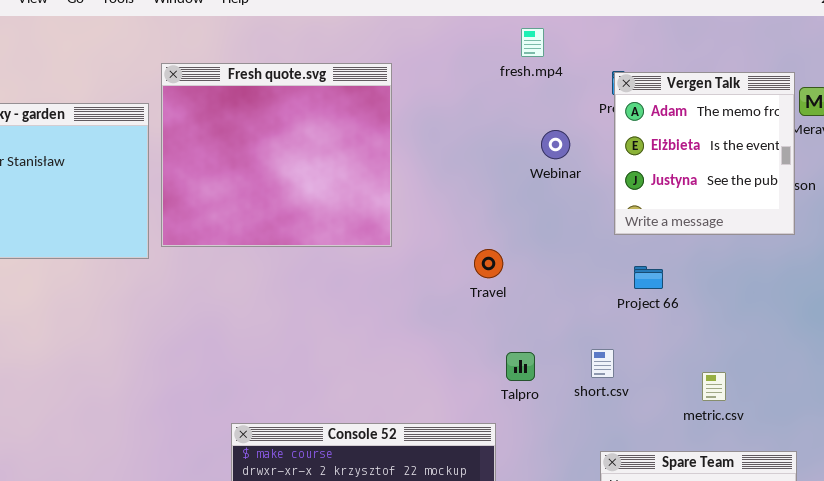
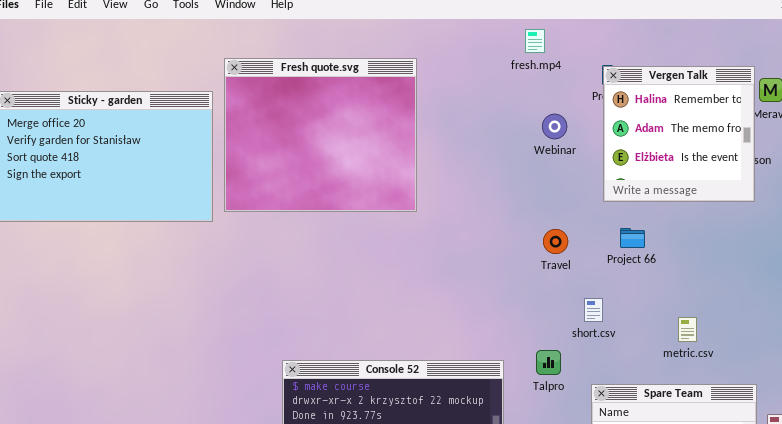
Vergen Talk: [614,72,795,235] -> [603,66,755,202], scrolled up 1 row
Travel: [474,249,503,278] -> [543,229,568,254], moved
Talpro: [506,352,535,381] -> [536,350,561,375], moved

